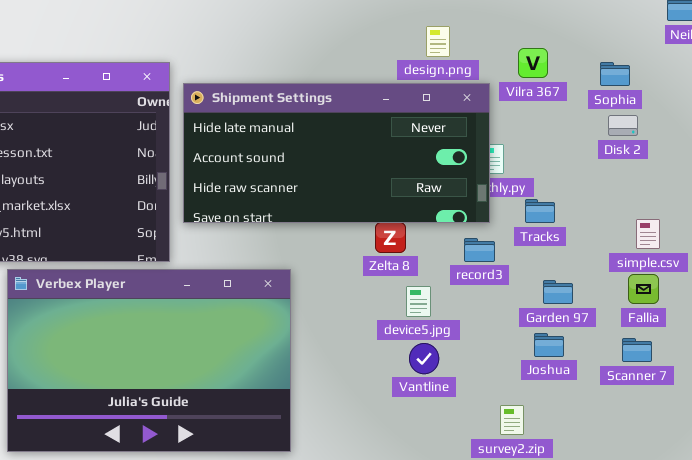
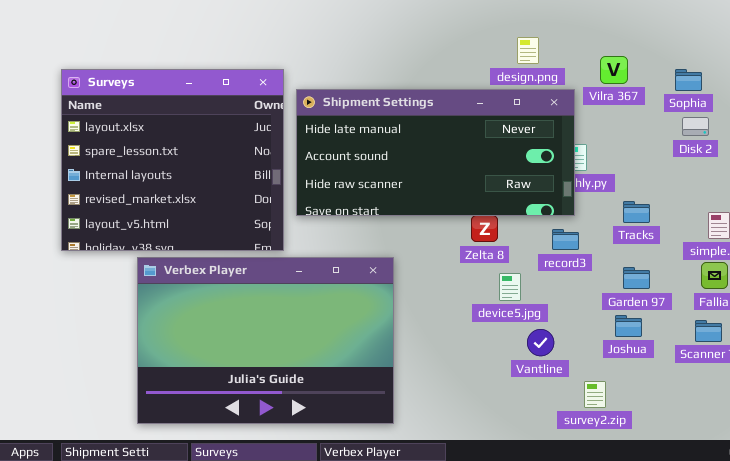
Tracks: [525,199,555,223] -> [623,201,650,223], moved
Vantline: [409,343,439,374] -> [527,329,554,356], moved

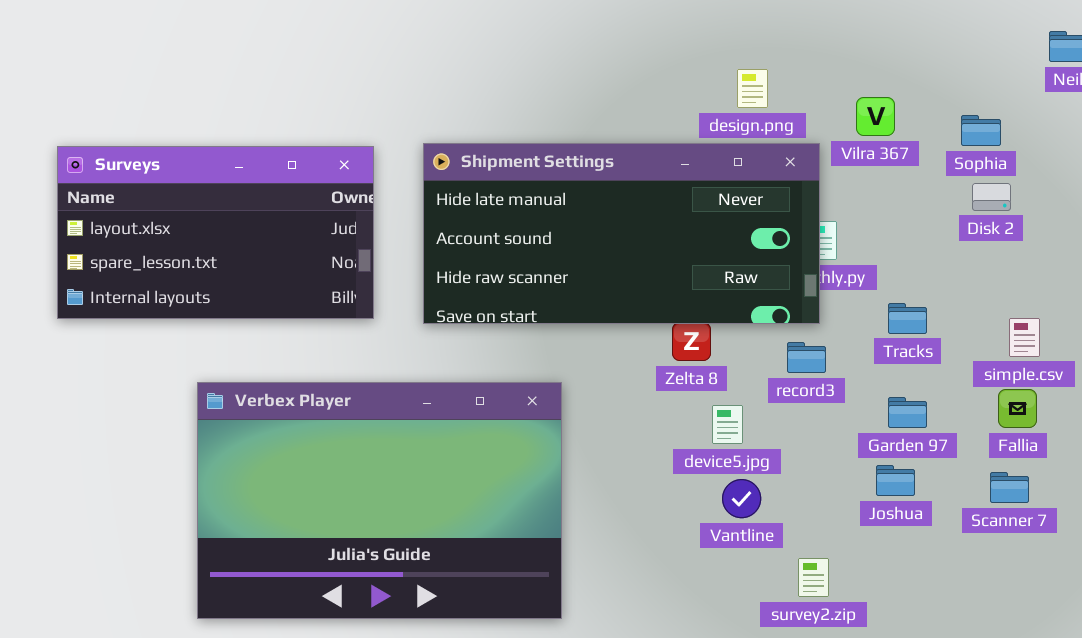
Surveys: [61,69,284,251] -> [57,146,374,319], moved, resized
Vantline: [527,329,554,356] -> [722,479,761,518], moved
survey2.zip: [584,381,606,408] -> [798,558,829,597], moved

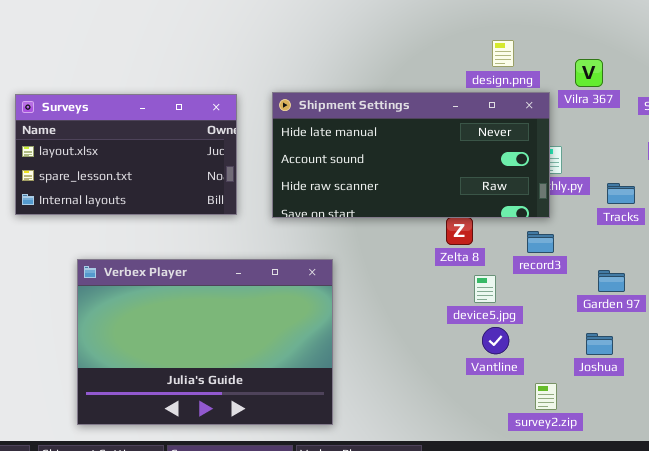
Tracks: [888,303,927,334] -> [607,183,635,204], moved
Verbex Player: [197,382,562,619] -> [77,259,333,425], moved
Joshua: [876,465,915,496] -> [586,333,613,355], moved

